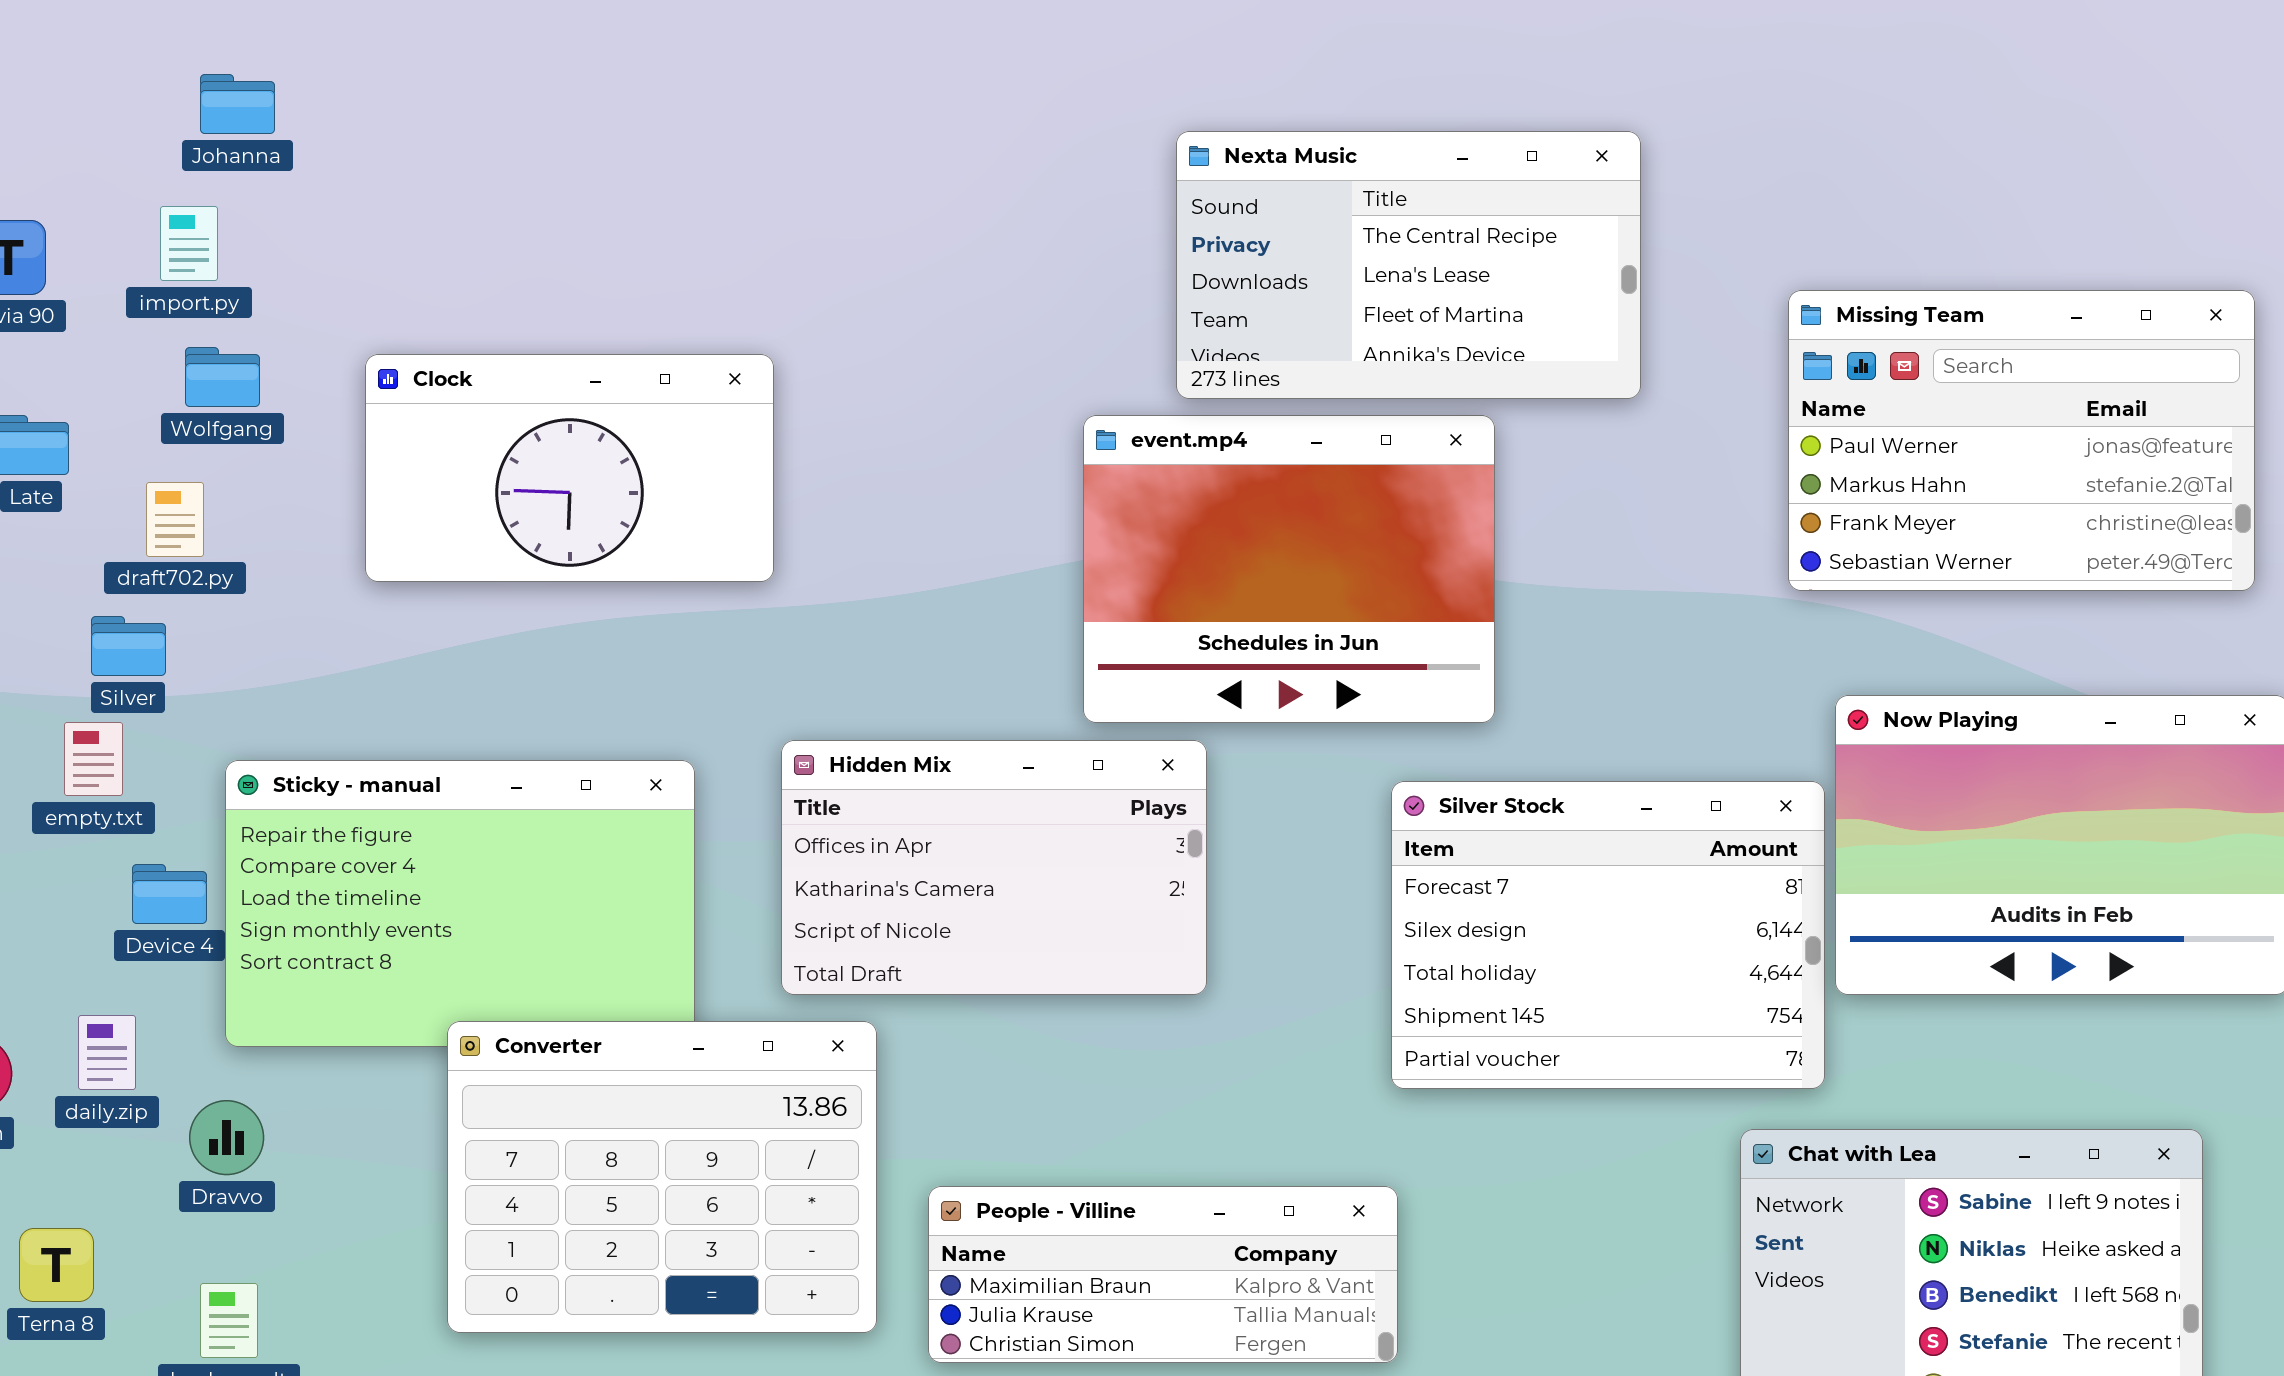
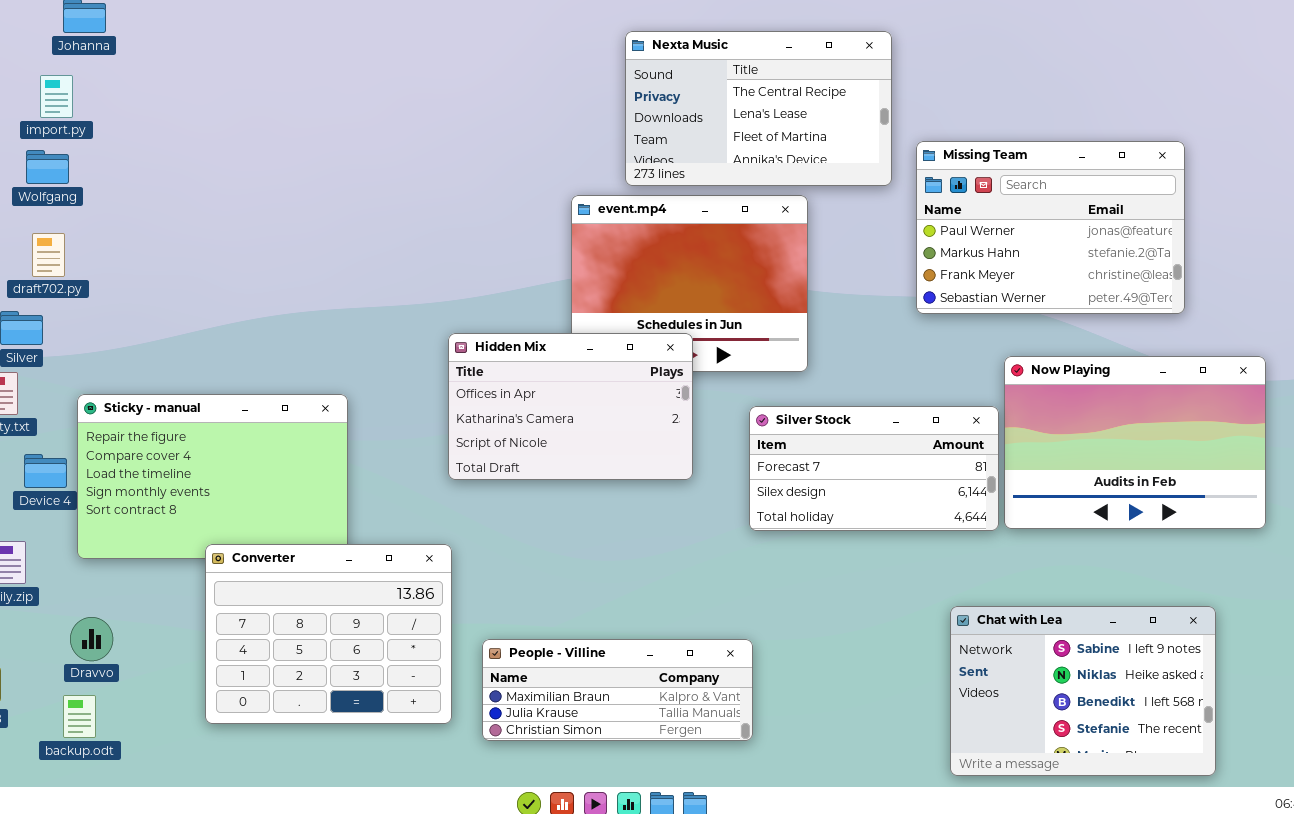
Missing Team: [1788,290,2255,591] -> [916,141,1185,314], moved
Wolfgang: [185,347,260,407] -> [26,150,69,184], moved
Clock: [365,354,774,582] -> none, closed
Hidden Mix: [781,740,1207,995] -> [448,333,693,480], moved
Silver Stock: [1391,781,1825,1089] -> [749,406,999,531], resized
Dravvo: [189,1100,264,1175] -> [70,617,113,661], moved

